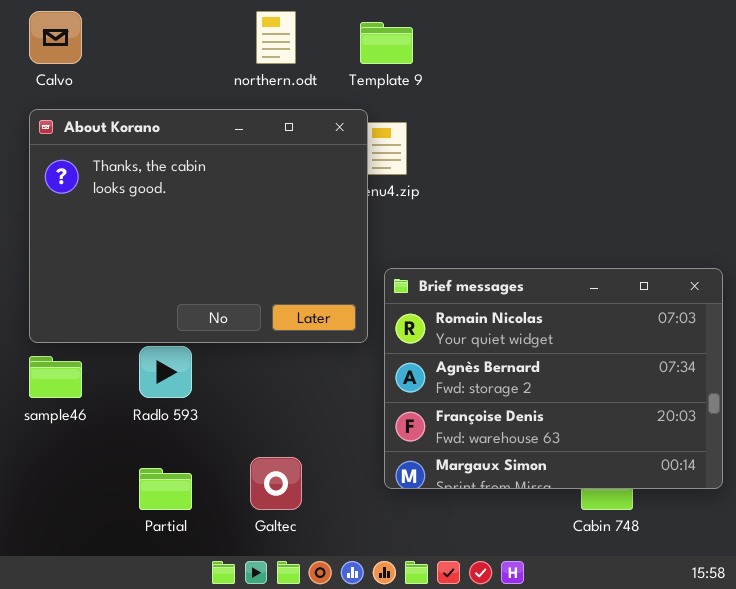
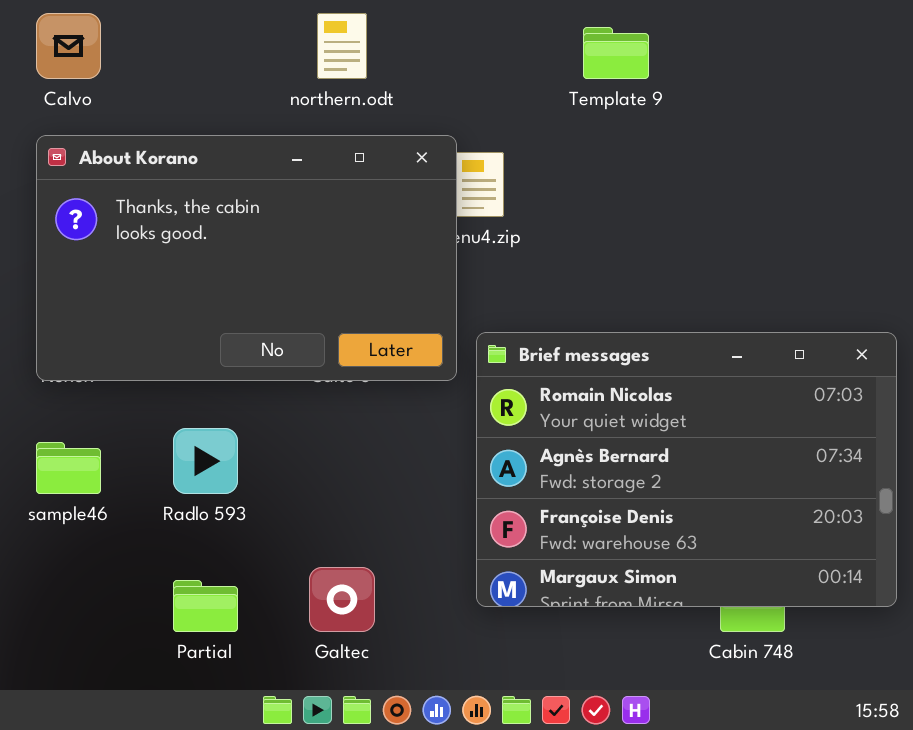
Template 9: [360,22,413,64] -> [583,27,649,79], moved
About Korano: [29,109,368,343] -> [36,135,457,381], resized

